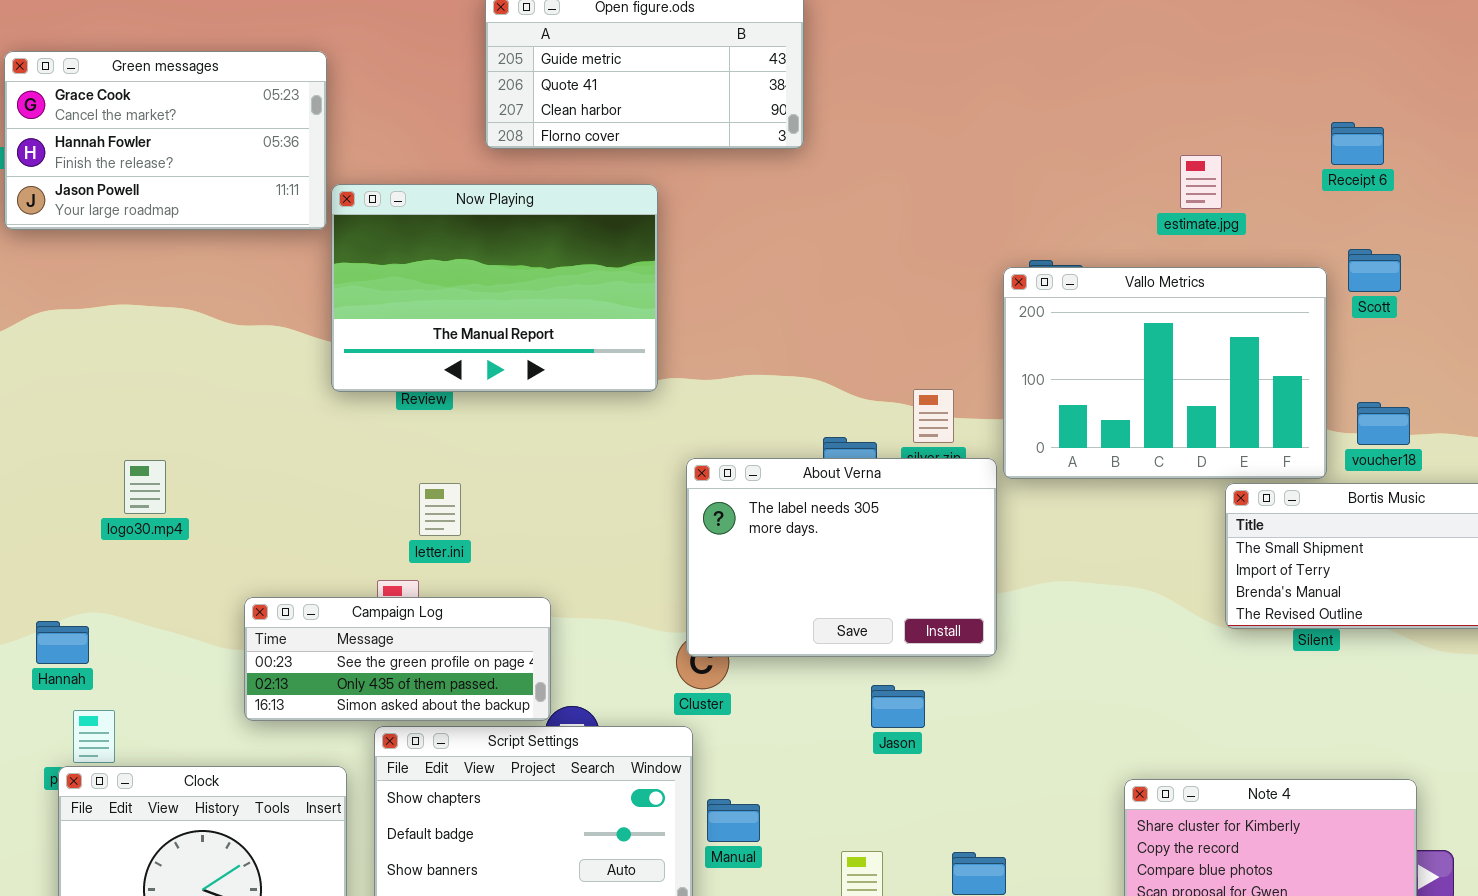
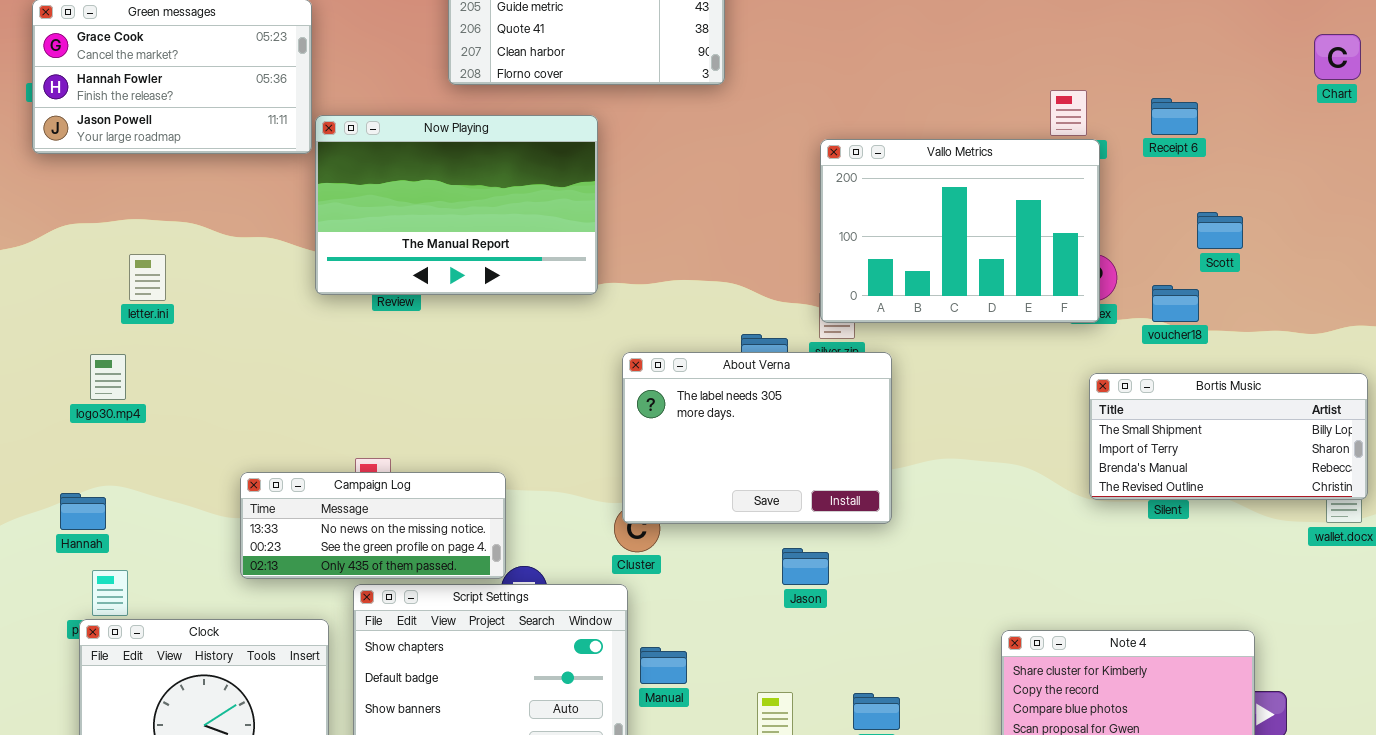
Receipt 6: [1331,122,1384,165] -> [1151,98,1198,135], moved
Scott: [1348,249,1401,292] -> [1197,212,1243,249], moved
Vallo Metrics: [1003,267,1327,479] -> [820,139,1100,323], moved
voucher18: [1357,402,1410,445] -> [1152,285,1199,322], moved
logo30.mp4: [124,460,166,514] -> [90,354,126,400], moved
letter.ini: [419,483,461,536] -> [129,254,166,301], moved
Campaign Log: [244,597,551,721] -> [240,472,506,579], scrolled up 1 row

